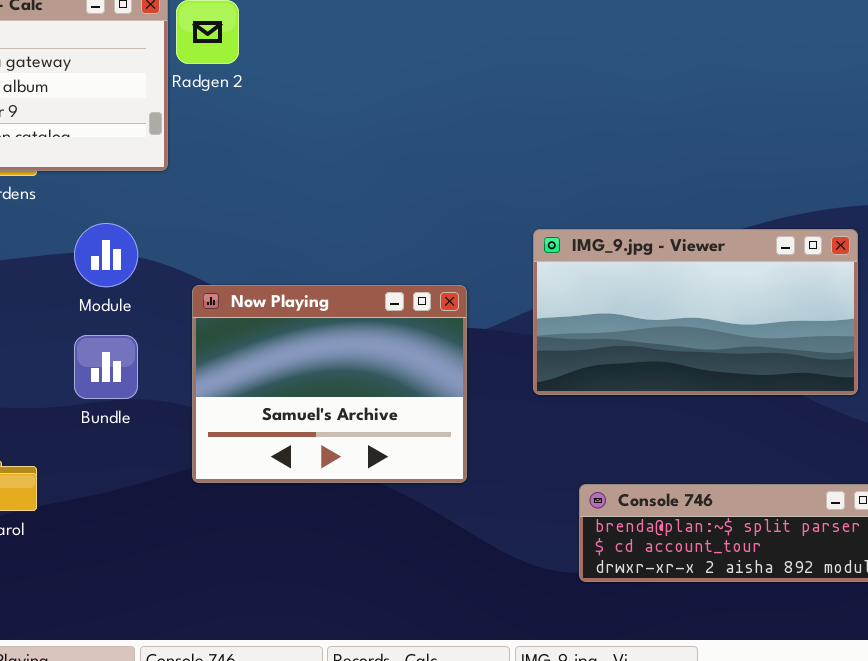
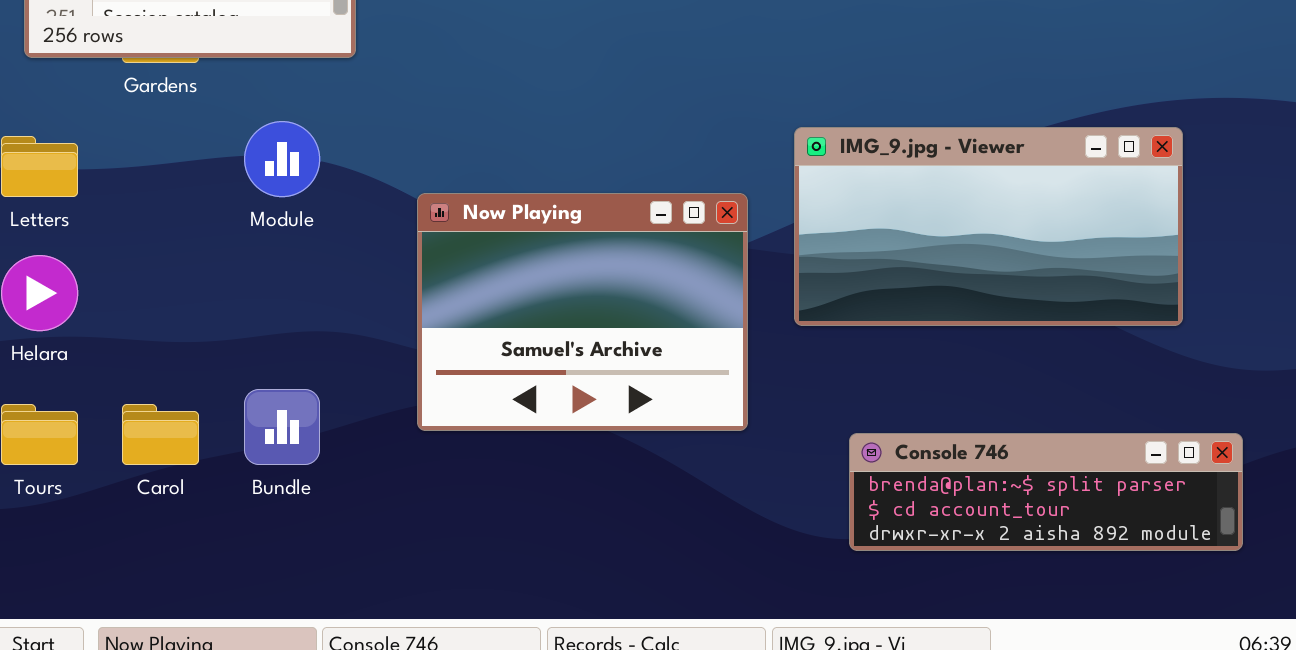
Now Playing: [192,285,467,483] -> [417,193,748,431], moved
Bundle: [74,335,138,399] -> [244,389,320,465], moved

